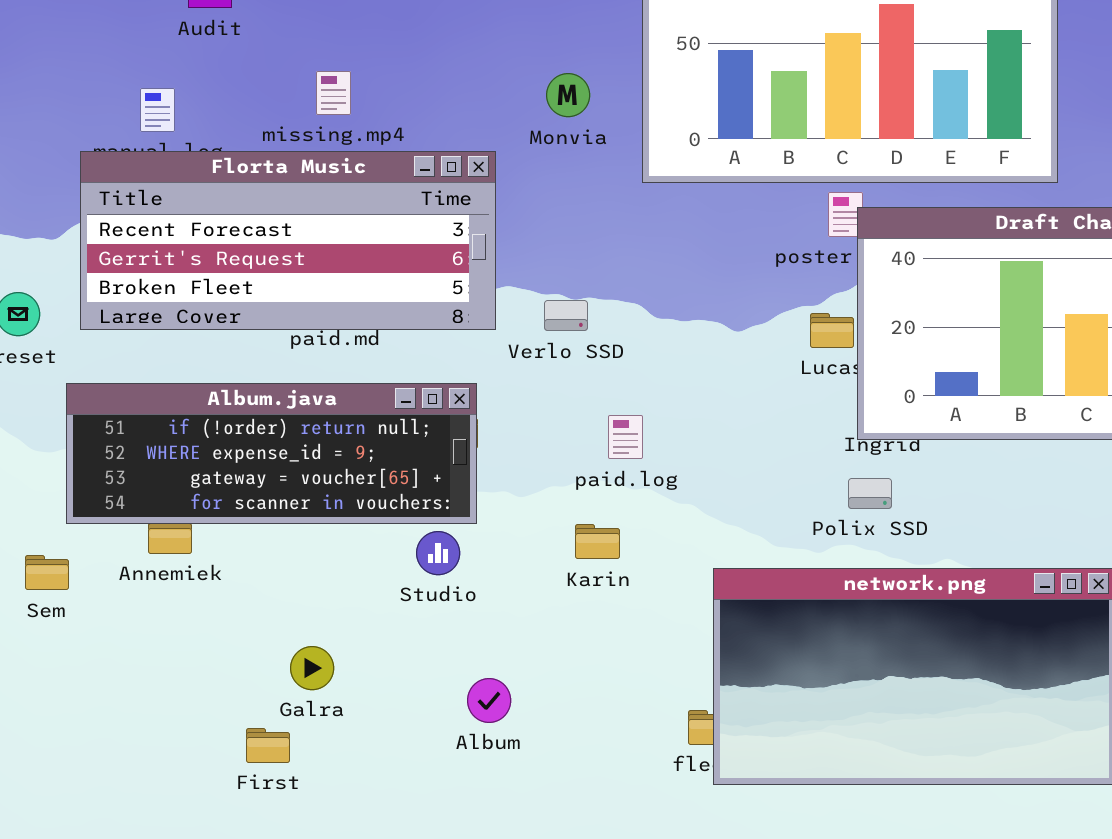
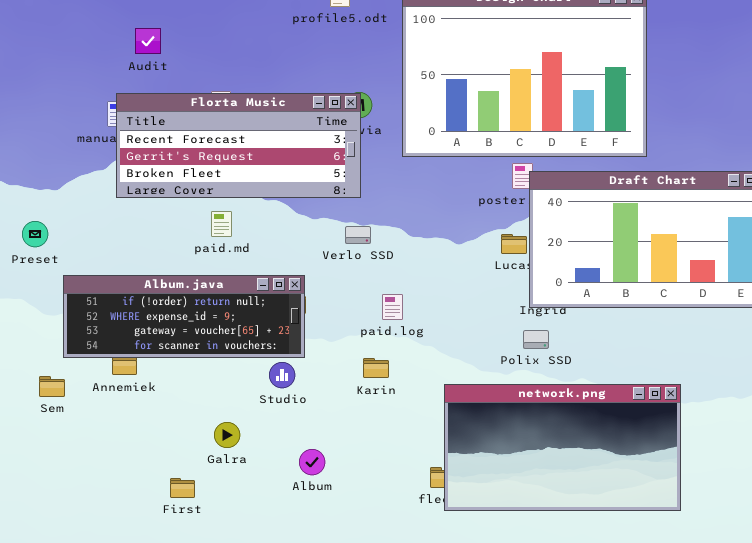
Florta Music: [80,151,496,330] -> [116,93,361,198], moved
Galra: [290,646,334,690] -> [214,422,240,448], moved

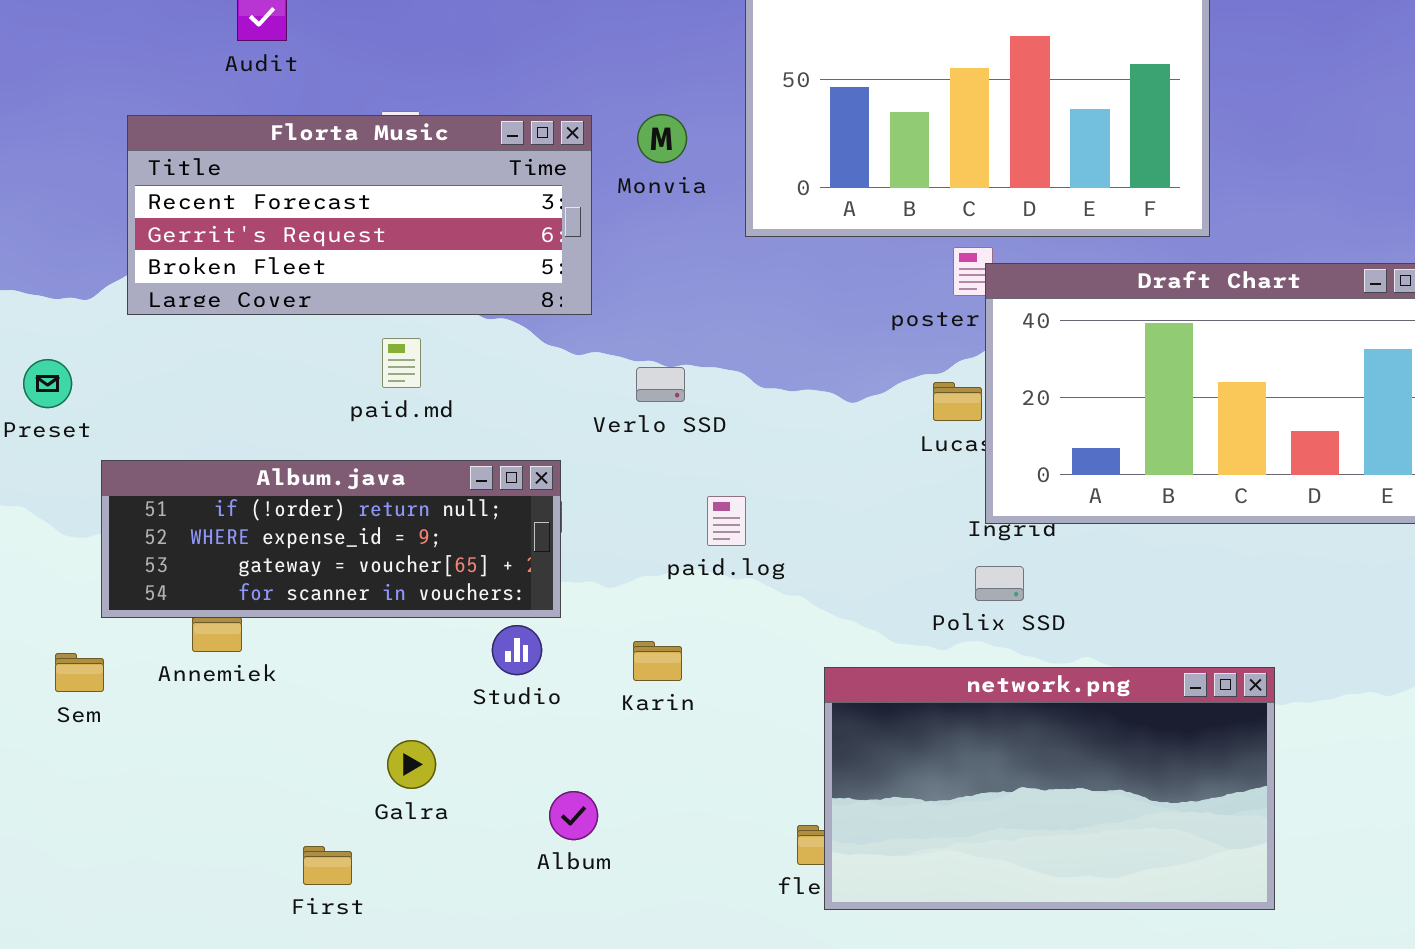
Florta Music: [116,93,361,198] -> [127,115,592,315], moved
Karin: [363,358,389,378] -> [633,641,682,681], moved

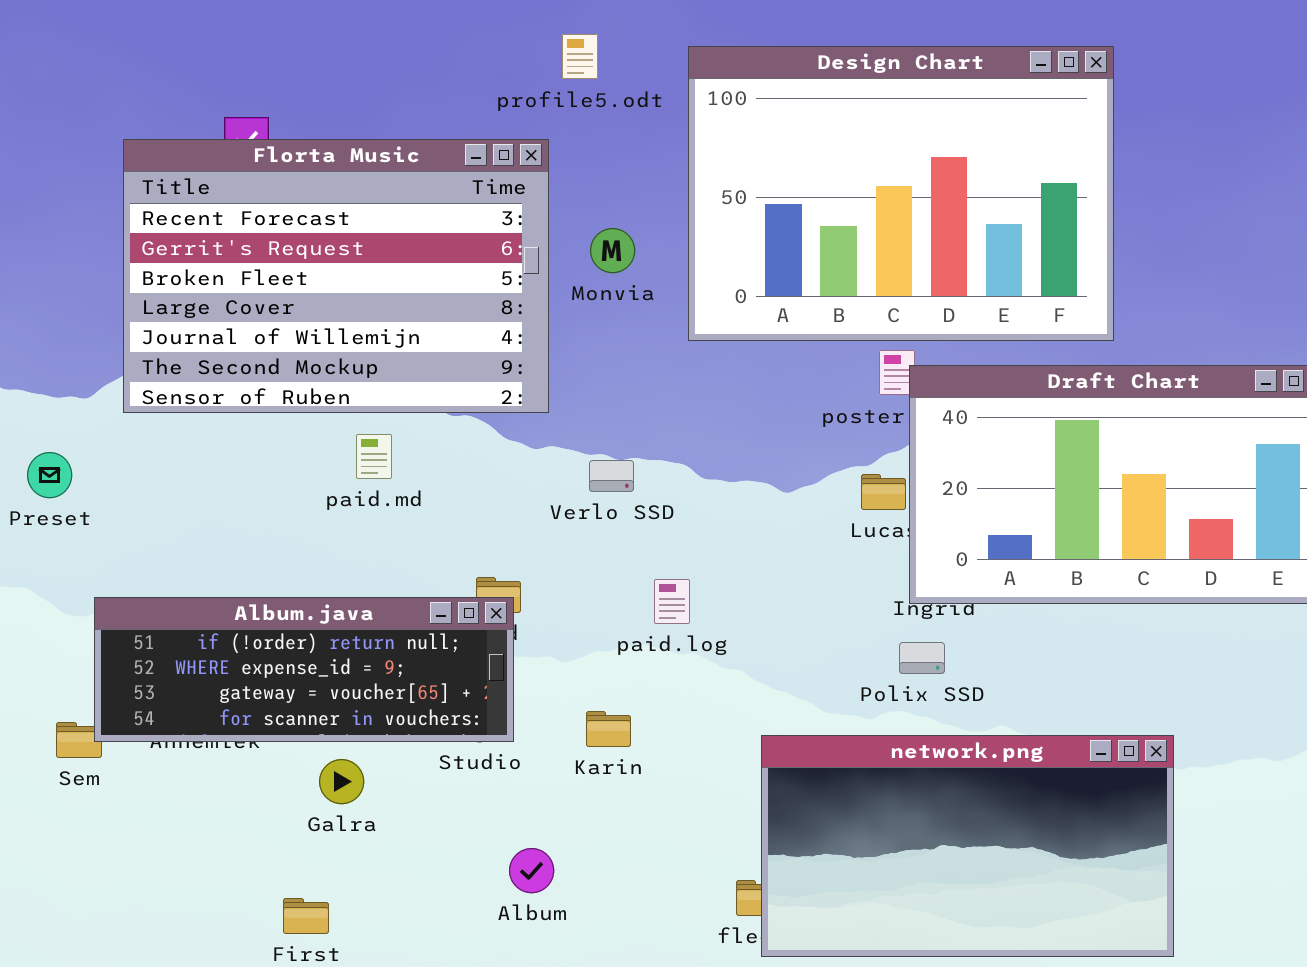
Florta Music: [127,115,592,315] -> [123,139,549,413], resized
Album.java: [101,460,561,618] -> [94,597,514,742], moved
Galra: [387,740,436,789] -> [319,759,364,804], moved

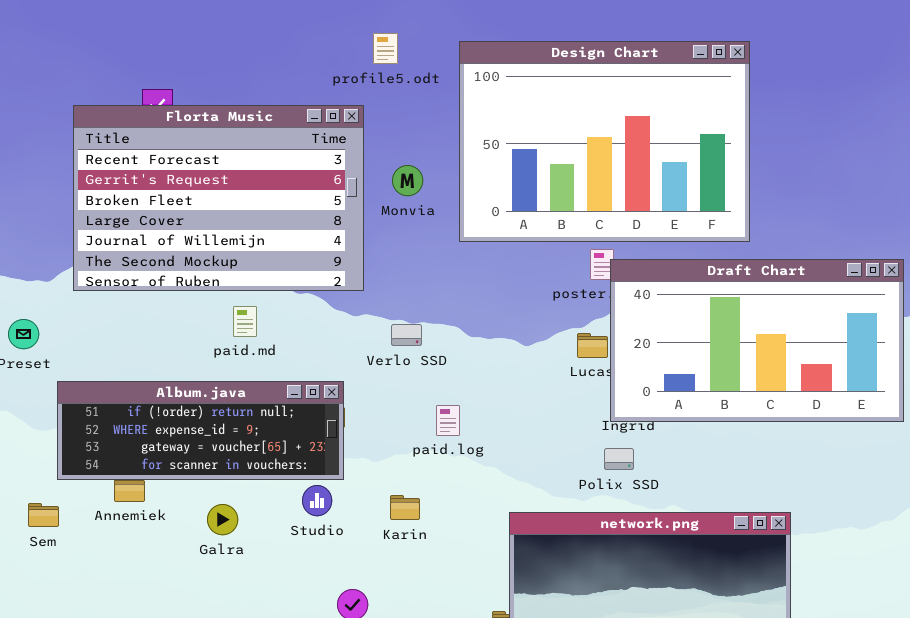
Album.java: [94,597,514,742] -> [57,381,344,480], moved
Galra: [319,759,364,804] -> [207,504,238,535], moved

